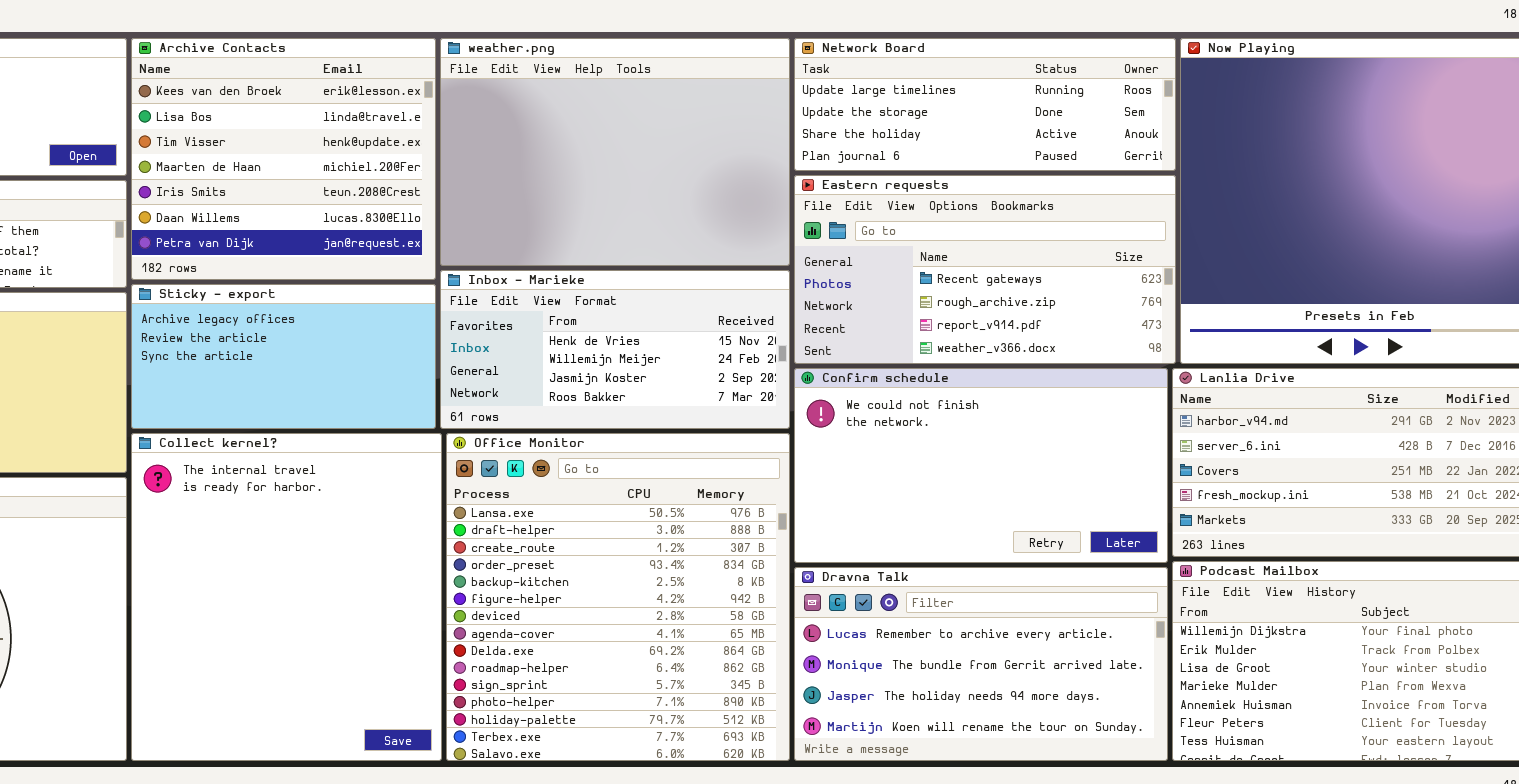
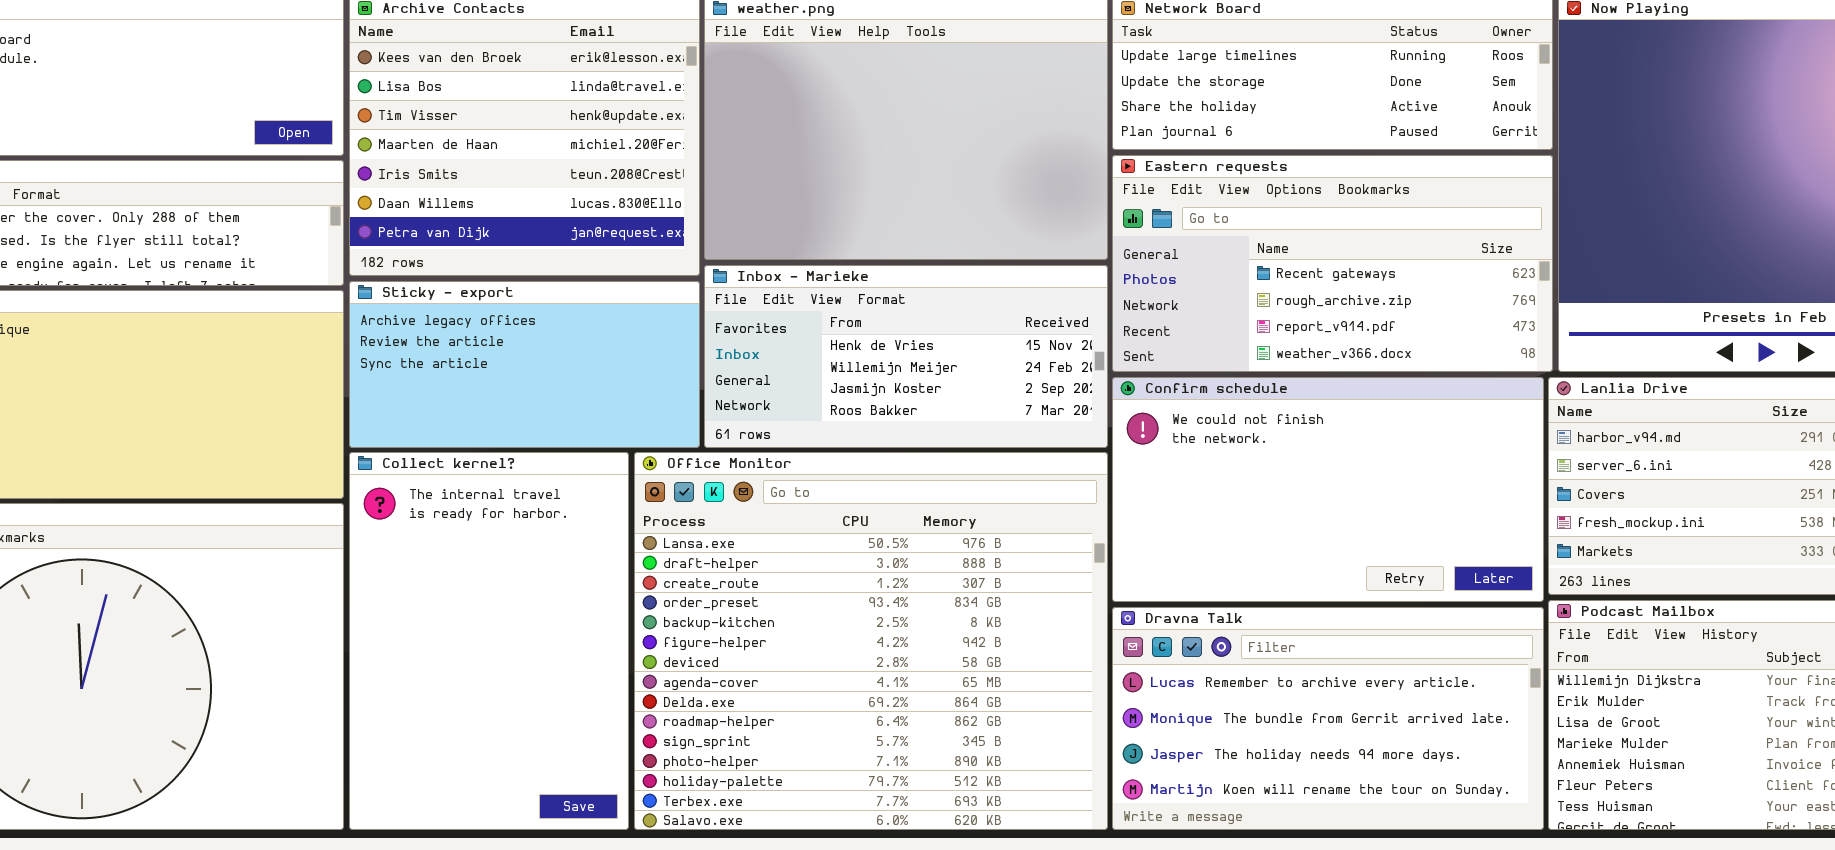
Collect kernel?: [131,433,442,761] -> [349,452,629,830], resized
Office Monitor: [446,433,790,761] -> [634,452,1108,830], resized

